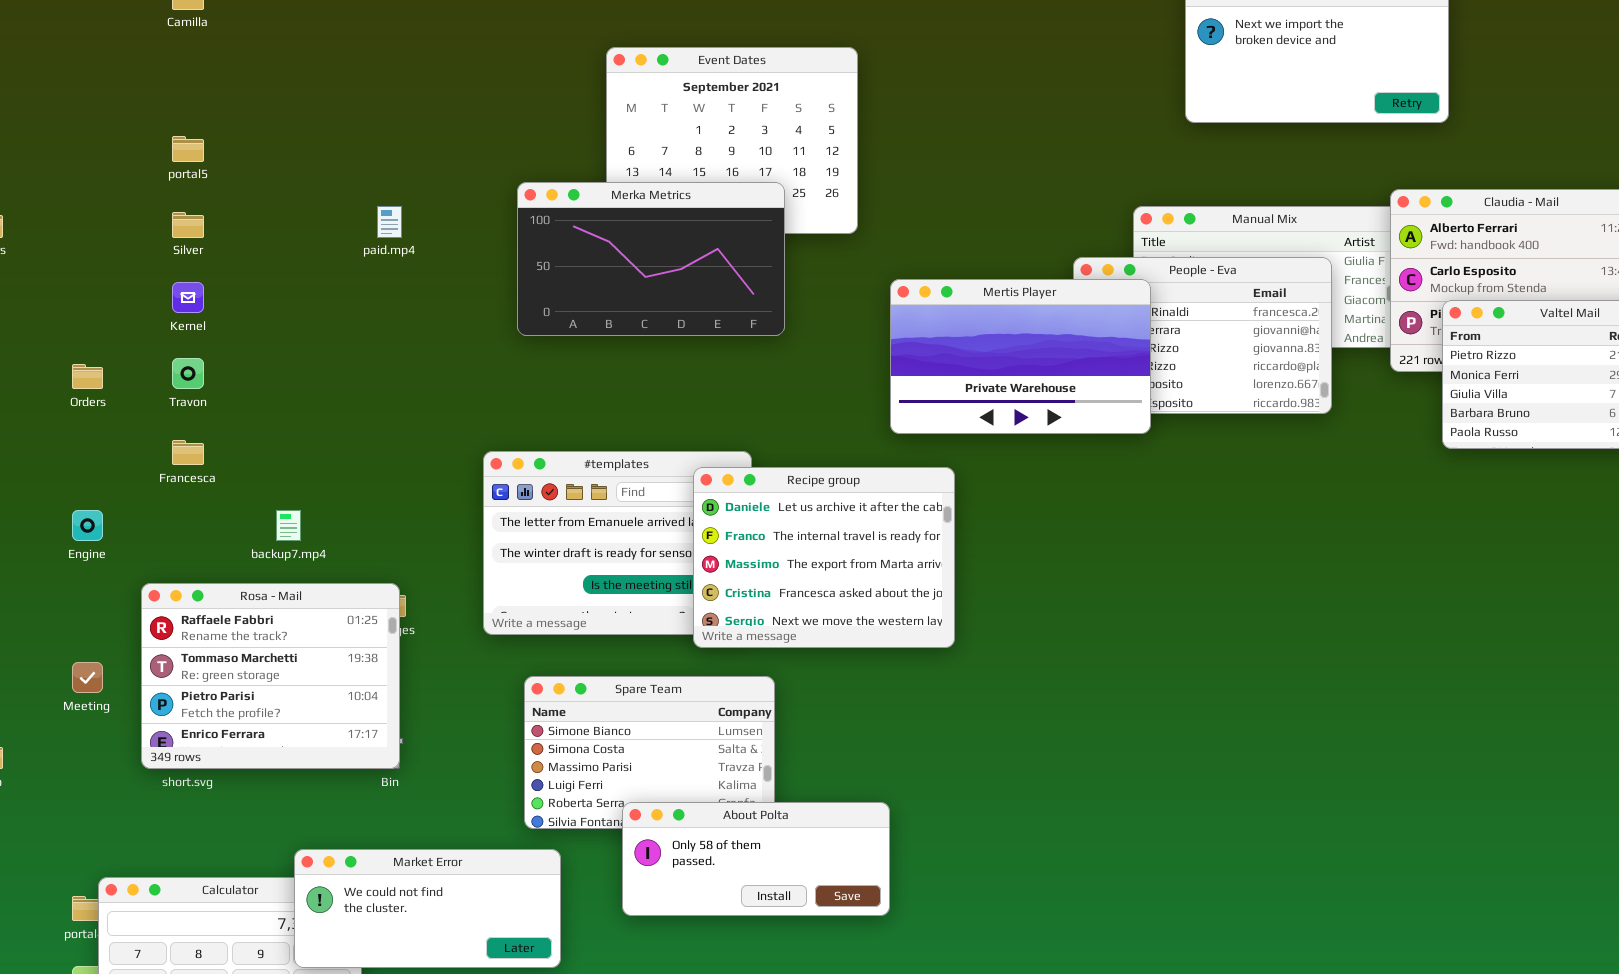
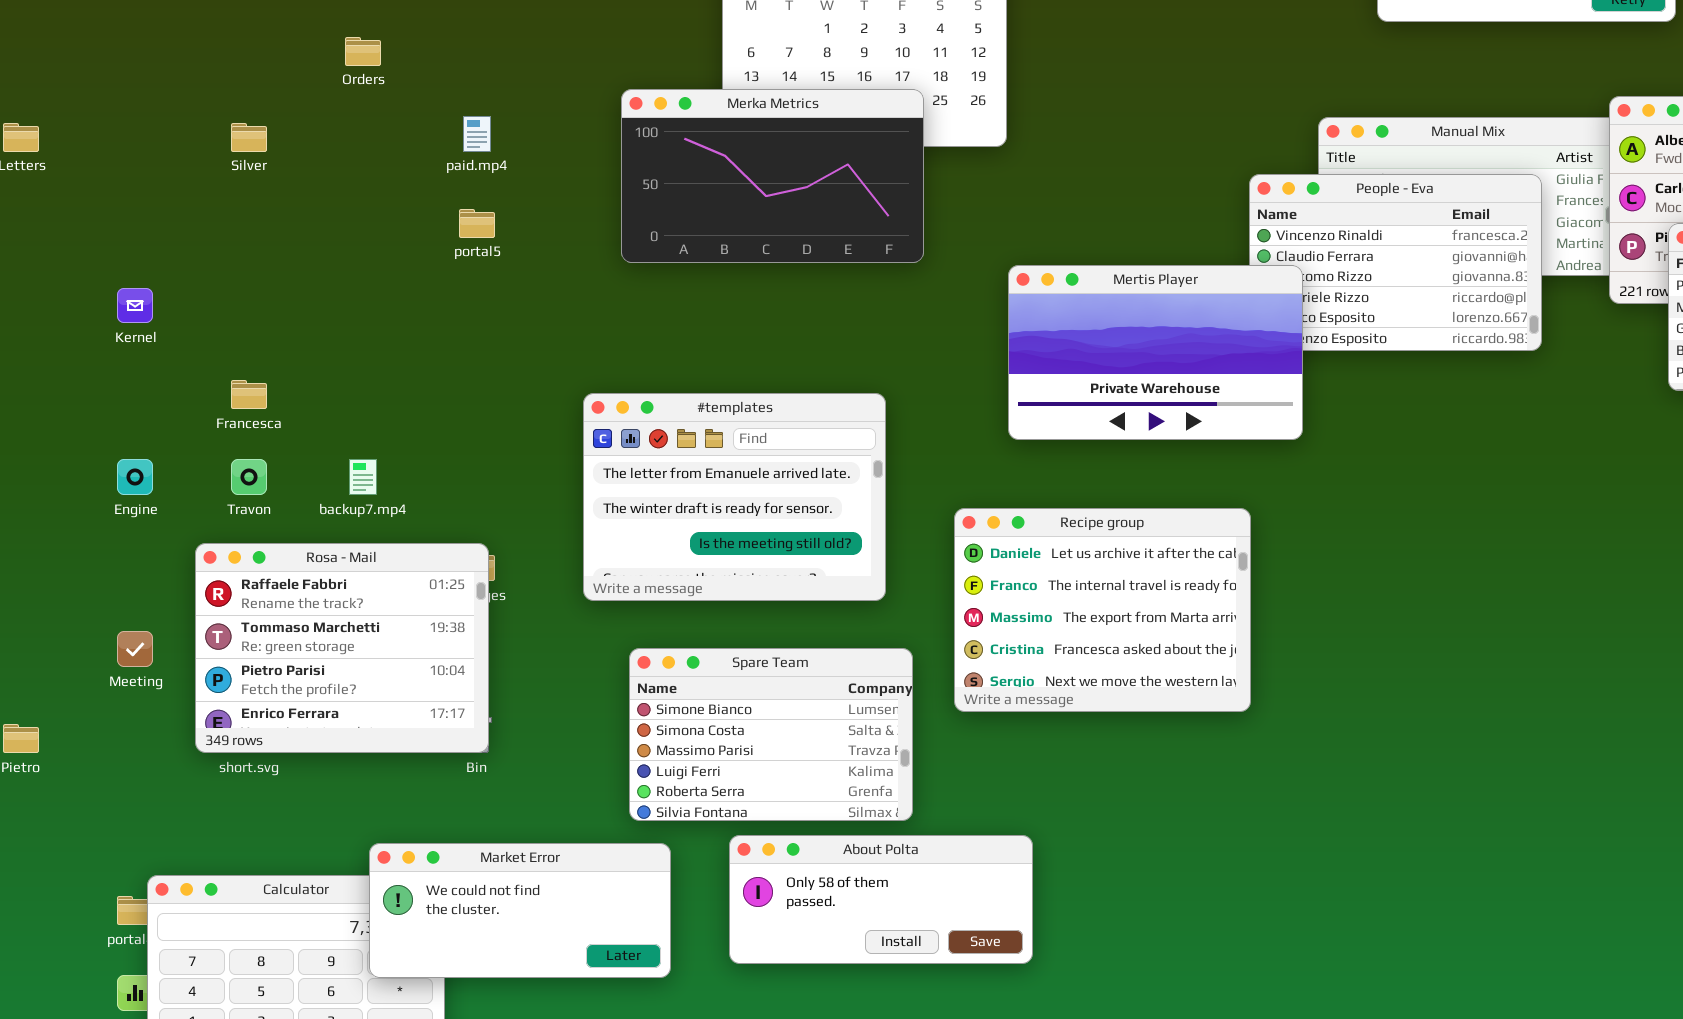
portal5: [172,136,204,162] -> [459,209,495,238], moved
Mertis Player: [890,279,1151,434] -> [1008,265,1303,440], moved
Kernel: [172,282,204,313] -> [117,288,153,323], moved
Travon: [172,358,204,389] -> [231,459,267,495], moved
Orders: [72,364,103,389] -> [345,37,381,66], moved
Recipe group: [693,467,955,648] -> [954,508,1251,712], moved
About Polta: [622,802,890,916] -> [729,835,1033,964], moved

